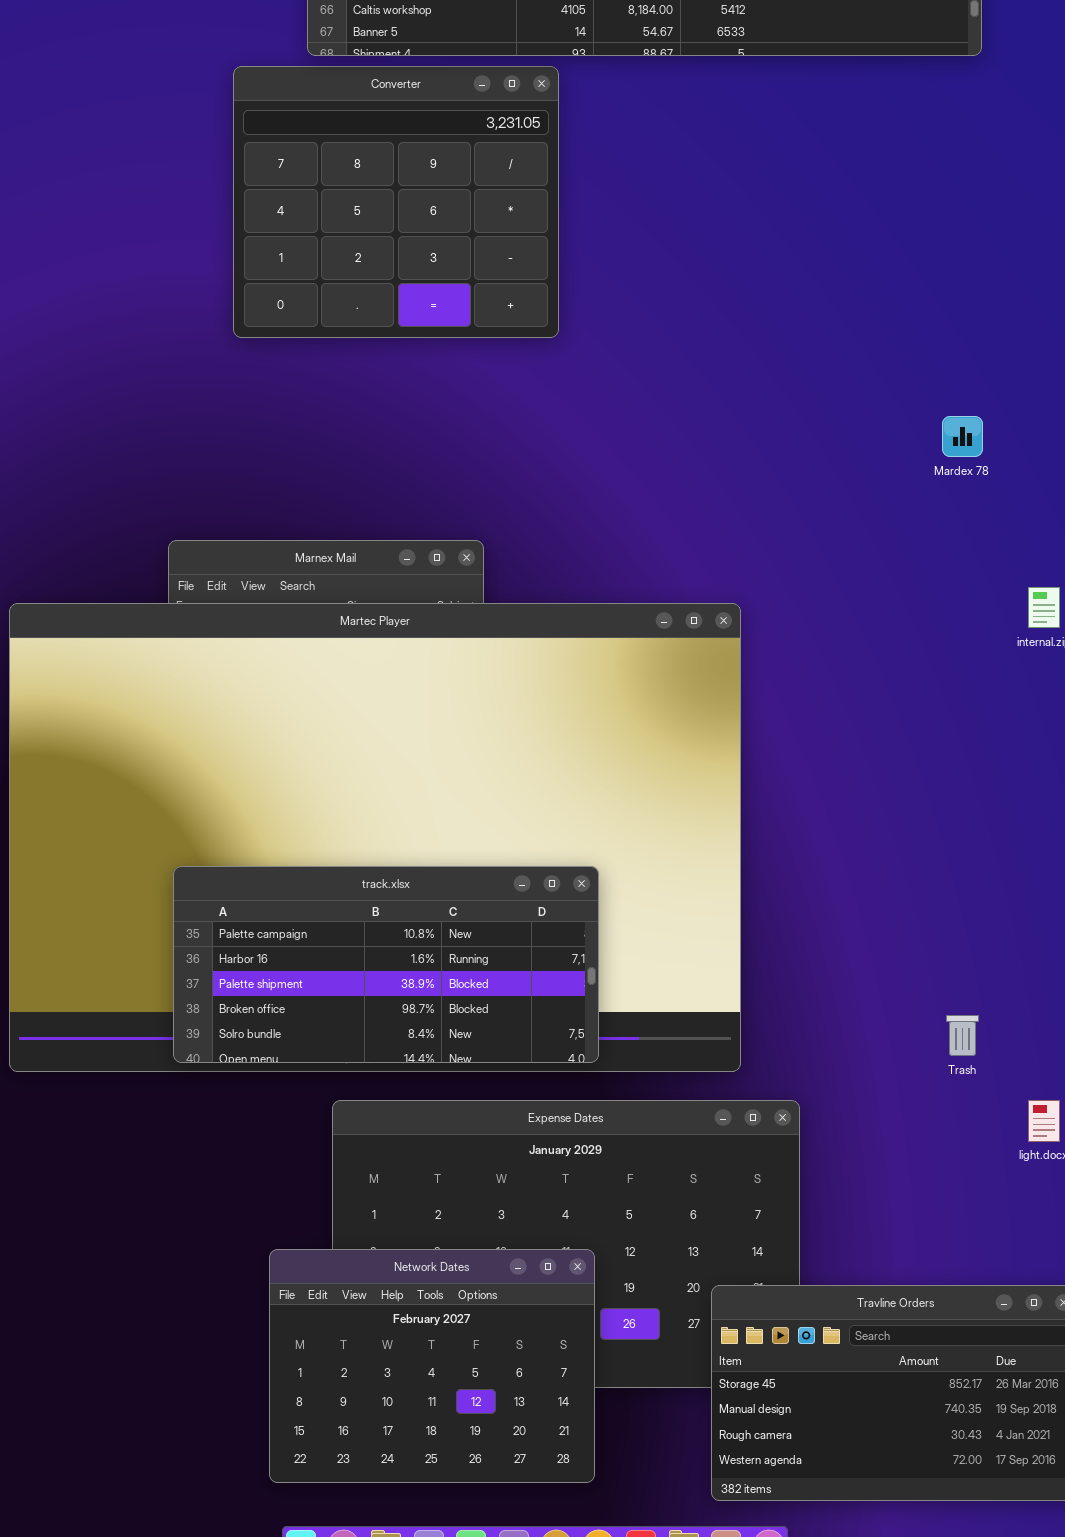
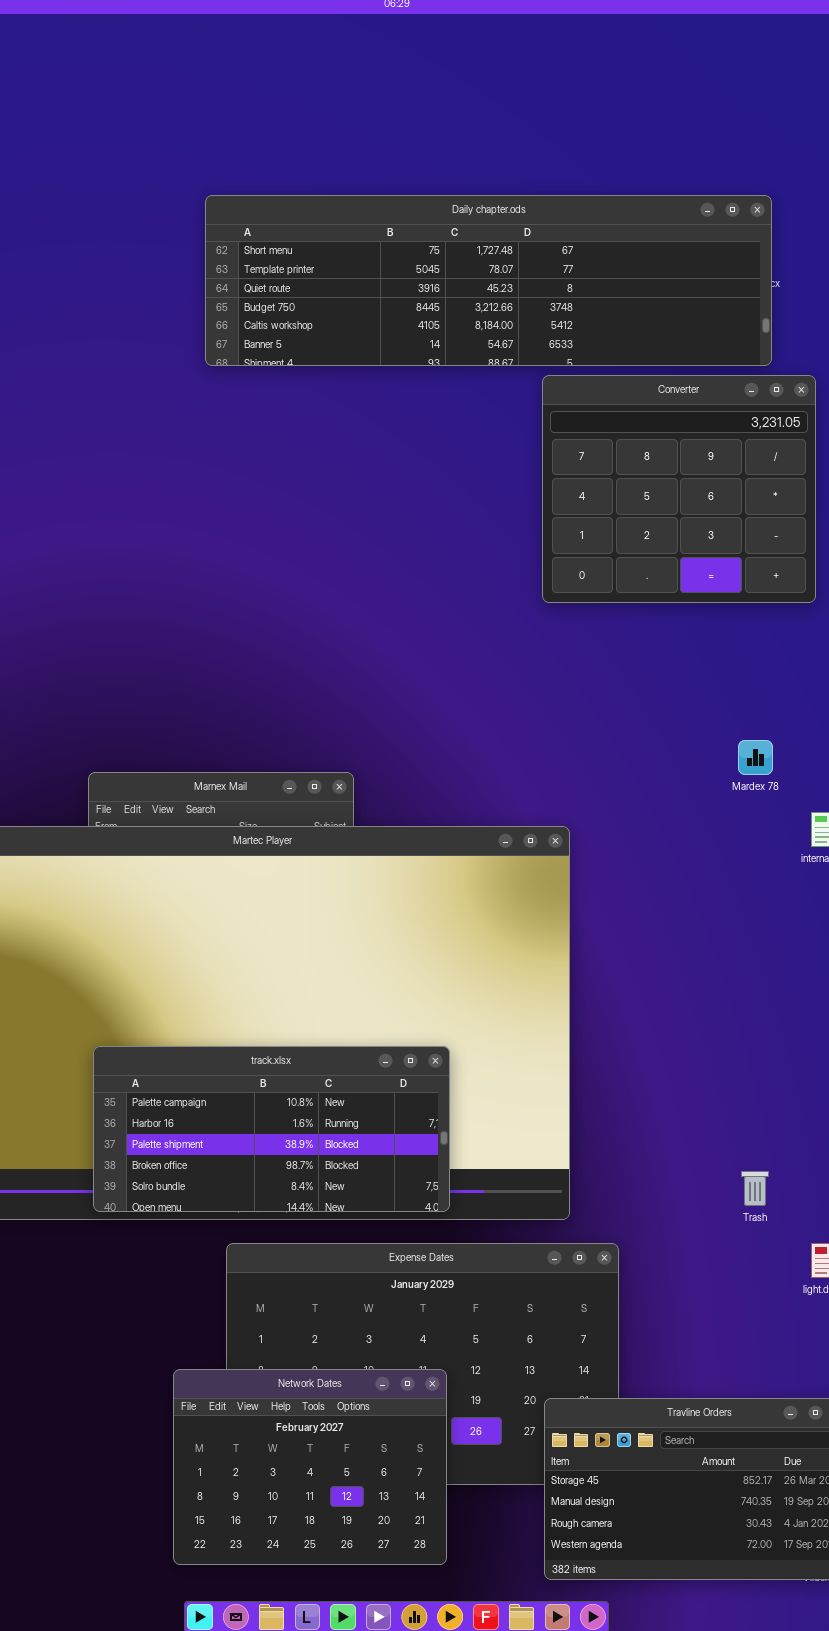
Converter: [233,66,559,338] -> [542,375,816,603], moved
Mardex 78: [942,416,983,457] -> [738,740,773,775], moved

